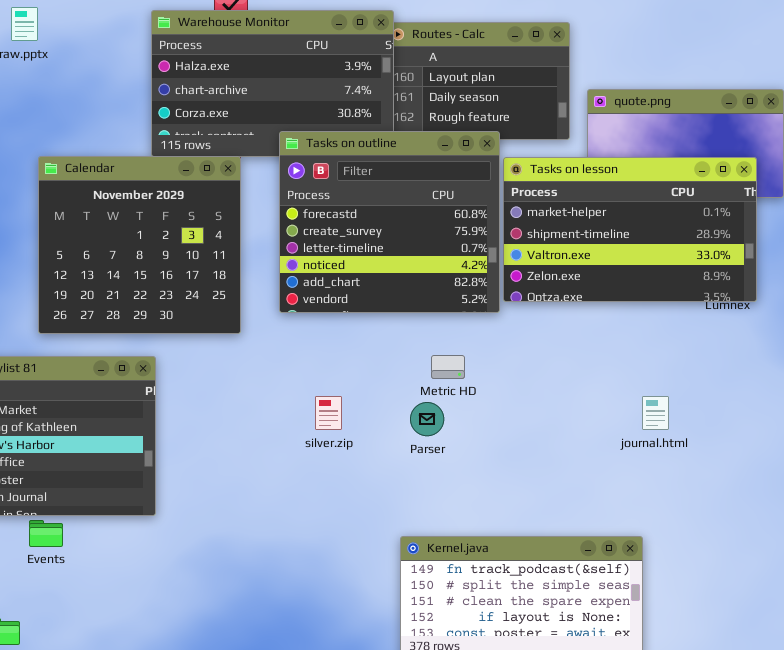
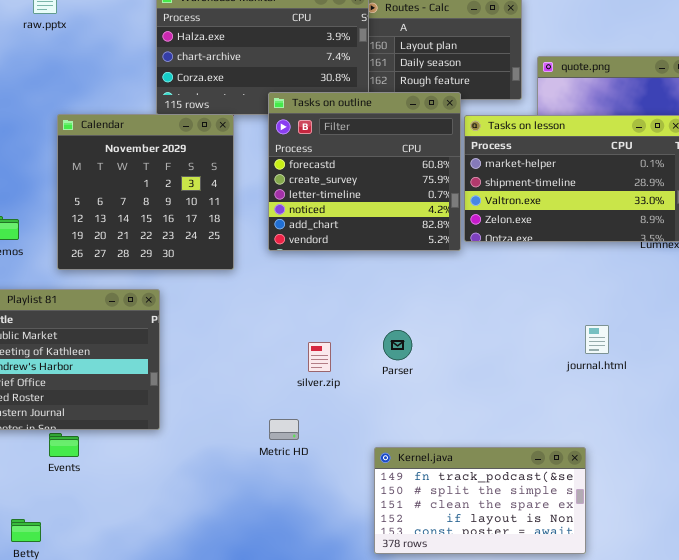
Metric HD: [431,355,465,379] -> [269,419,299,440], moved
silver.zip: [315,396,342,430] -> [308,342,331,372], moved

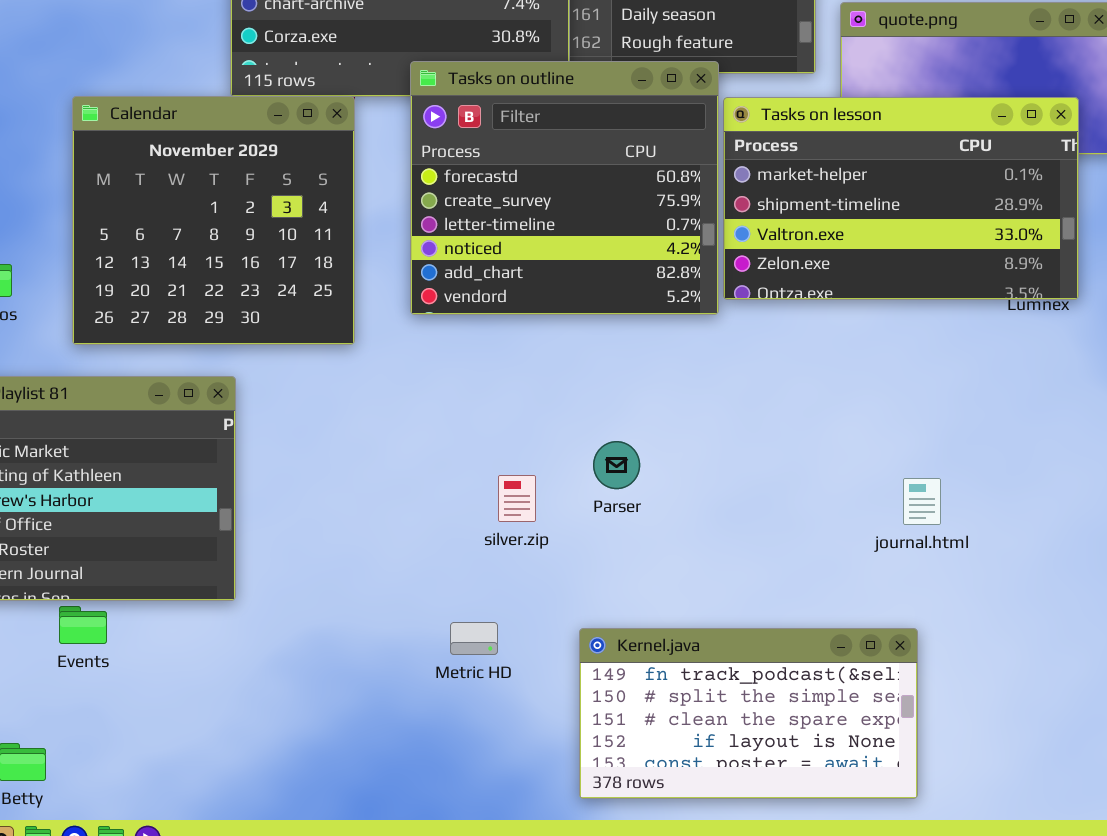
journal.html: [585,325,609,354] -> [903,478,941,525], moved
silver.zip: [308,342,331,372] -> [498,475,536,522], moved
Metric HD: [269,419,299,440] -> [450,622,498,655], moved

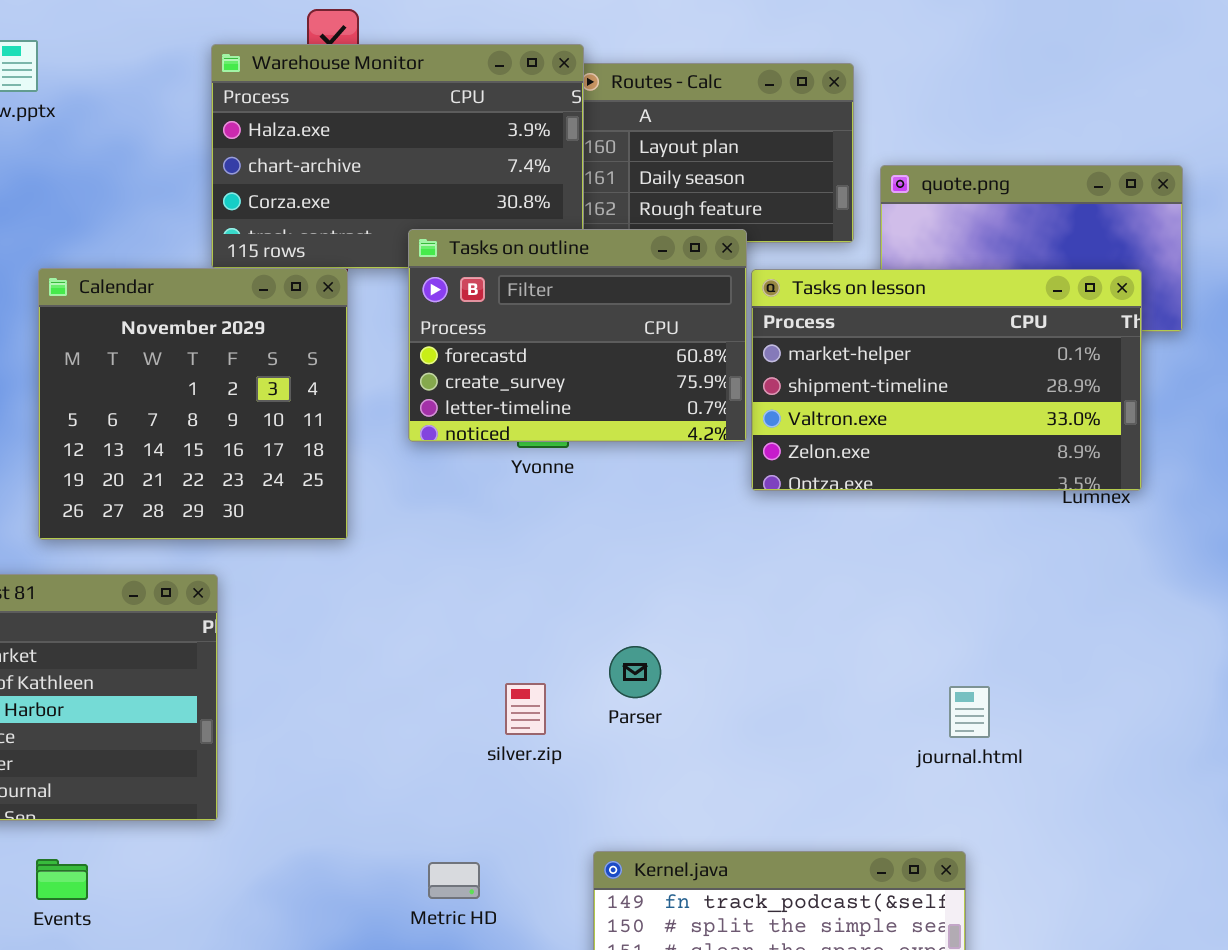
Tasks on outline: [410,61,719,315] -> [408,229,747,442], resized
Events: [59,606,107,644] -> [36,859,88,900], moved
Metric HD: [450,622,498,655] -> [428,862,480,899], moved

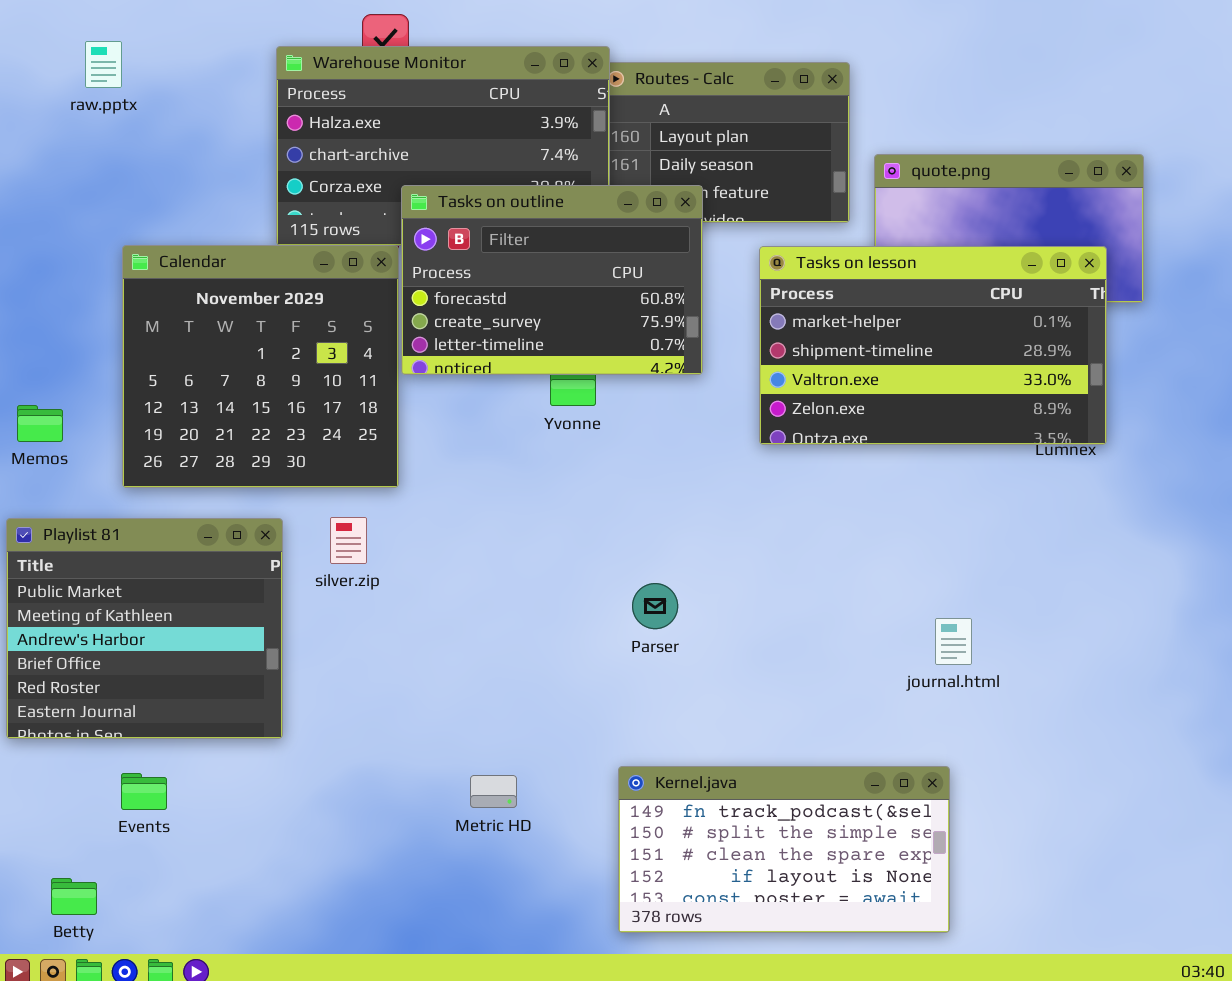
Tasks on outline: [408,229,747,442] -> [401,185,703,375], moved
silver.zip: [505,683,546,735] -> [330,517,367,564], moved

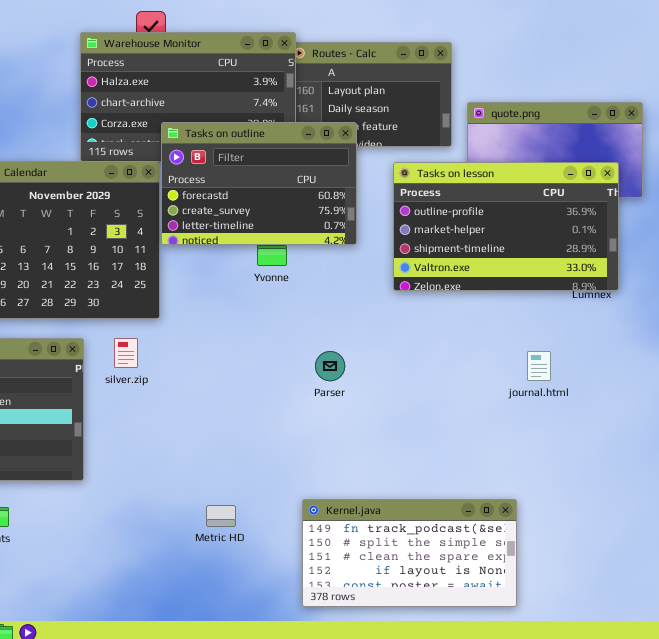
Tasks on lesson: [759,246,1107,445] -> [393,162,619,291], scrolled up 1 row
Parser: [632,583,678,629] -> [315,351,345,381], moved
journal.html: [935,618,972,665] -> [527,351,551,381], moved

